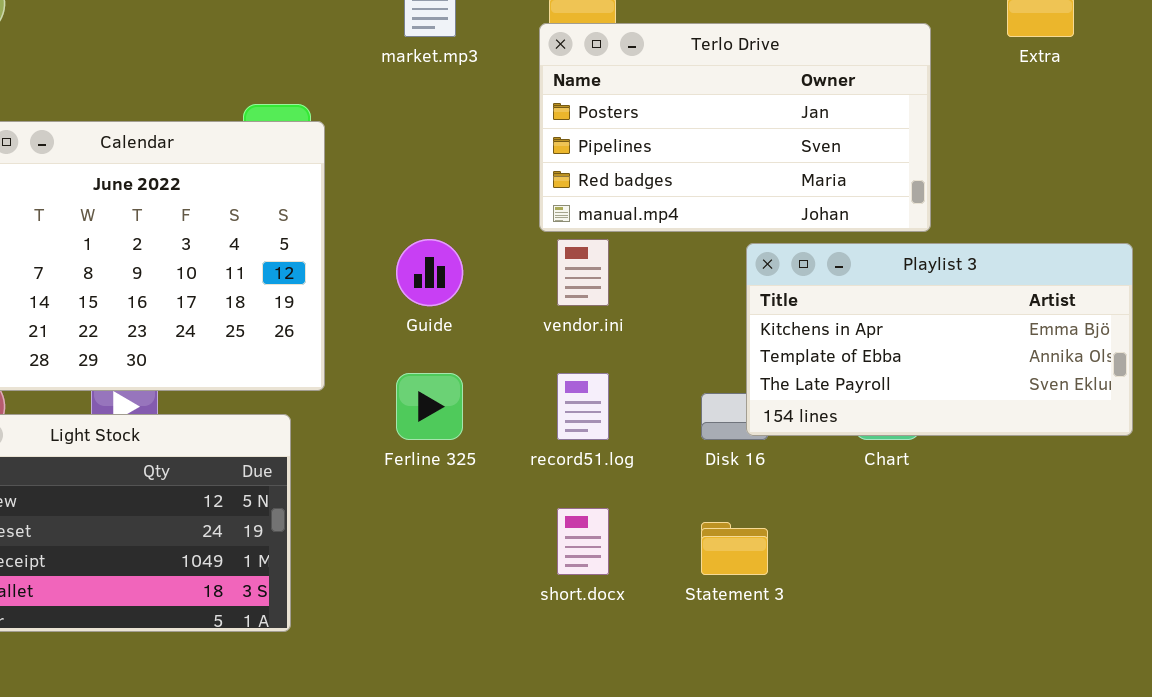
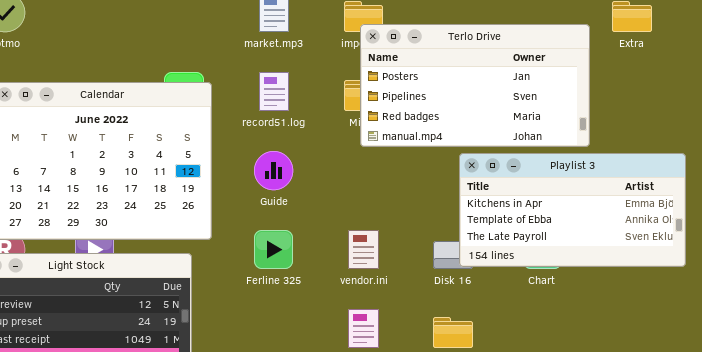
Terlo Drive: [539,23,931,232] -> [360,24,590,147], moved
vendor.ini: [557,239,609,306] -> [348,230,379,269], moved
record51.log: [557,373,609,440] -> [259,72,289,111], moved

